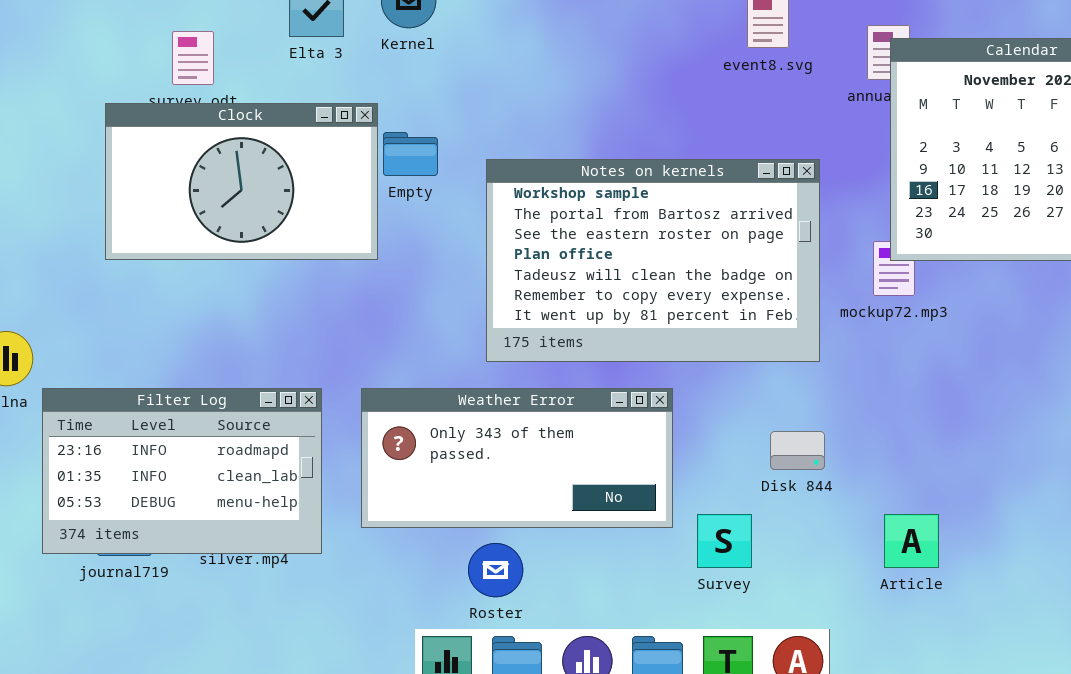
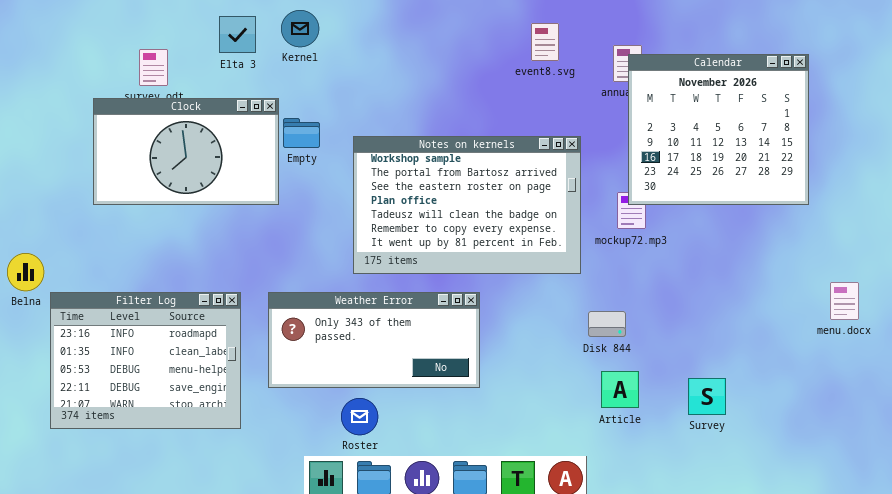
Filter Log: [42,388,322,554] -> [50,292,241,429], resized
Disk 844: [770,431,825,470] -> [588,311,626,337], moved
Survey: [697,514,752,568] -> [688,378,726,415], moved
Article: [884,514,939,568] -> [601,371,639,408], moved

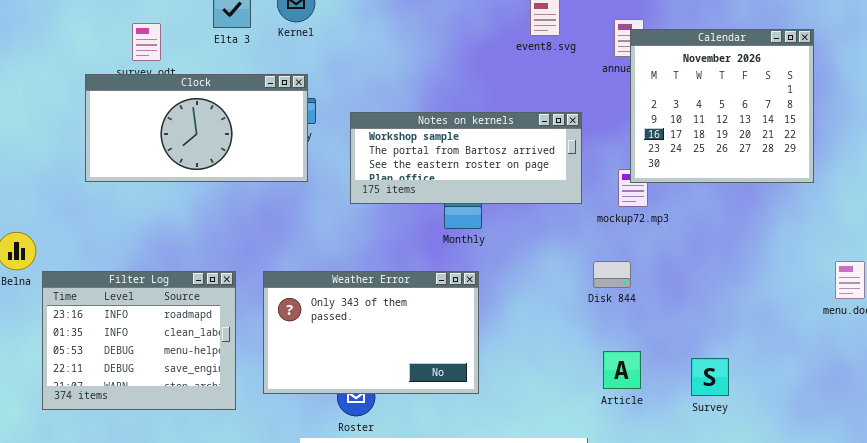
Clock: [93,98,279,205] -> [85,74,308,182], resized
Notes on kernels: [353,136,581,274] -> [350,112,582,204], resized
Weather Error: [268,292,480,388] -> [263,271,479,394], resized
Disk 844: [588,311,626,337] -> [593,261,631,288], moved

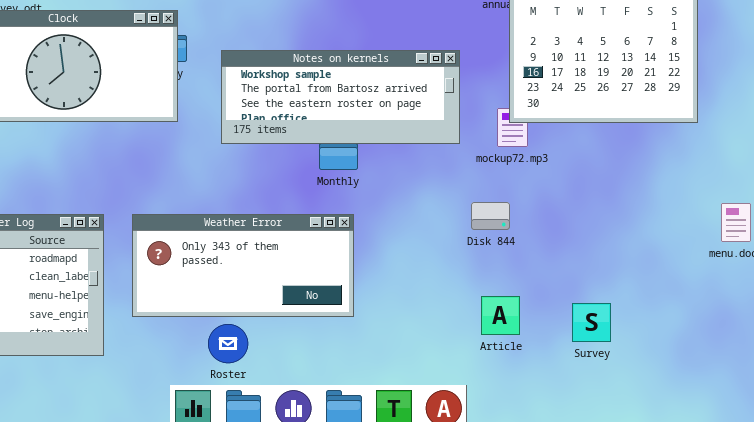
Weather Error: [263,271,479,394] -> [132,214,354,317], resized

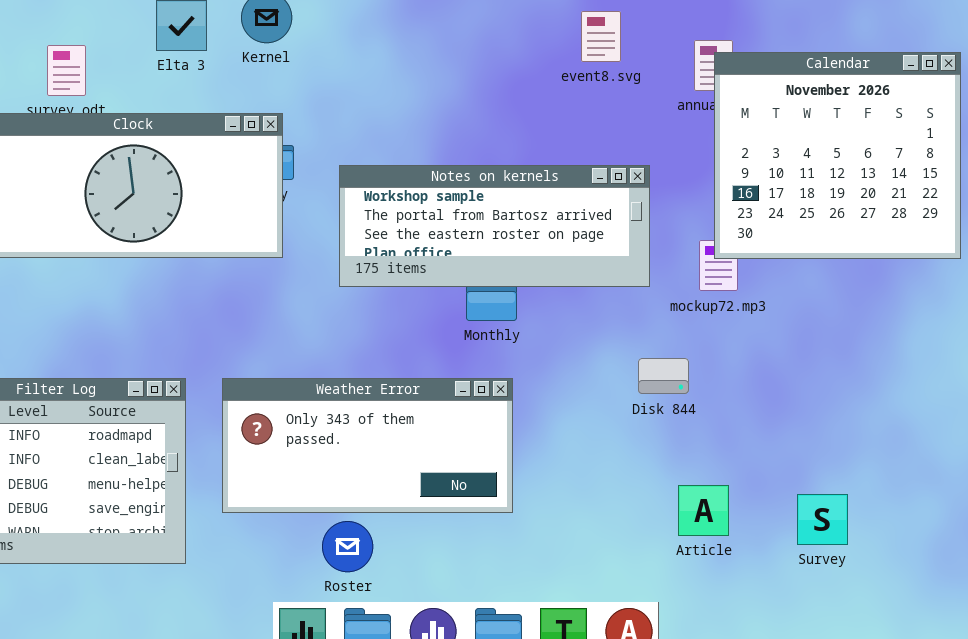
Disk 844: [471,202,510,230] -> [638,358,689,394], moved

